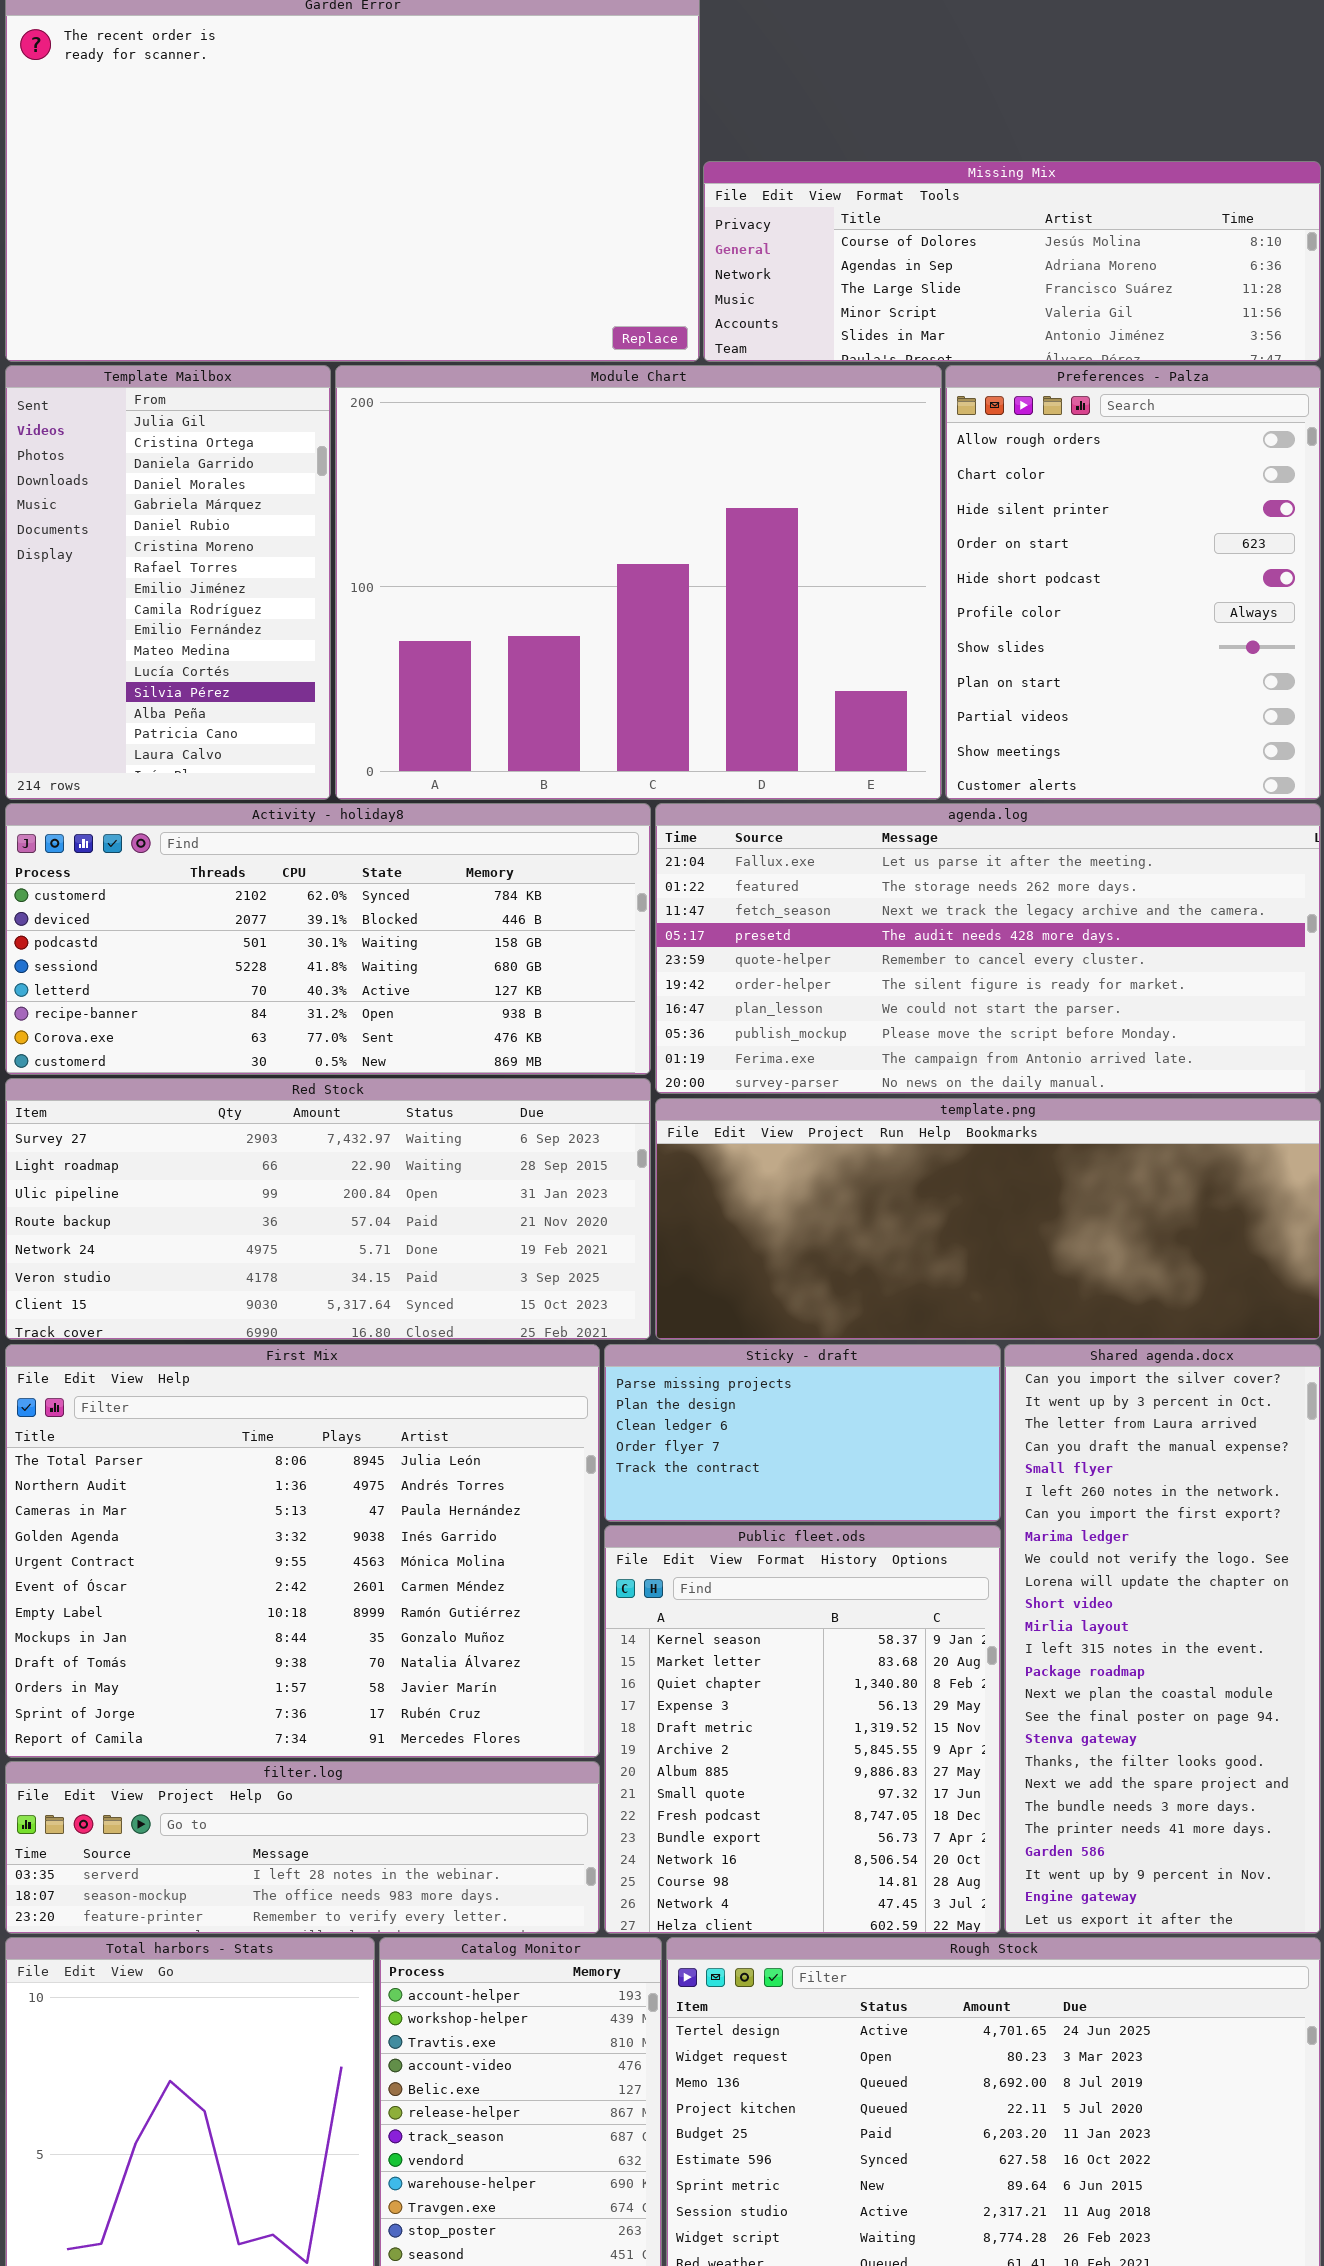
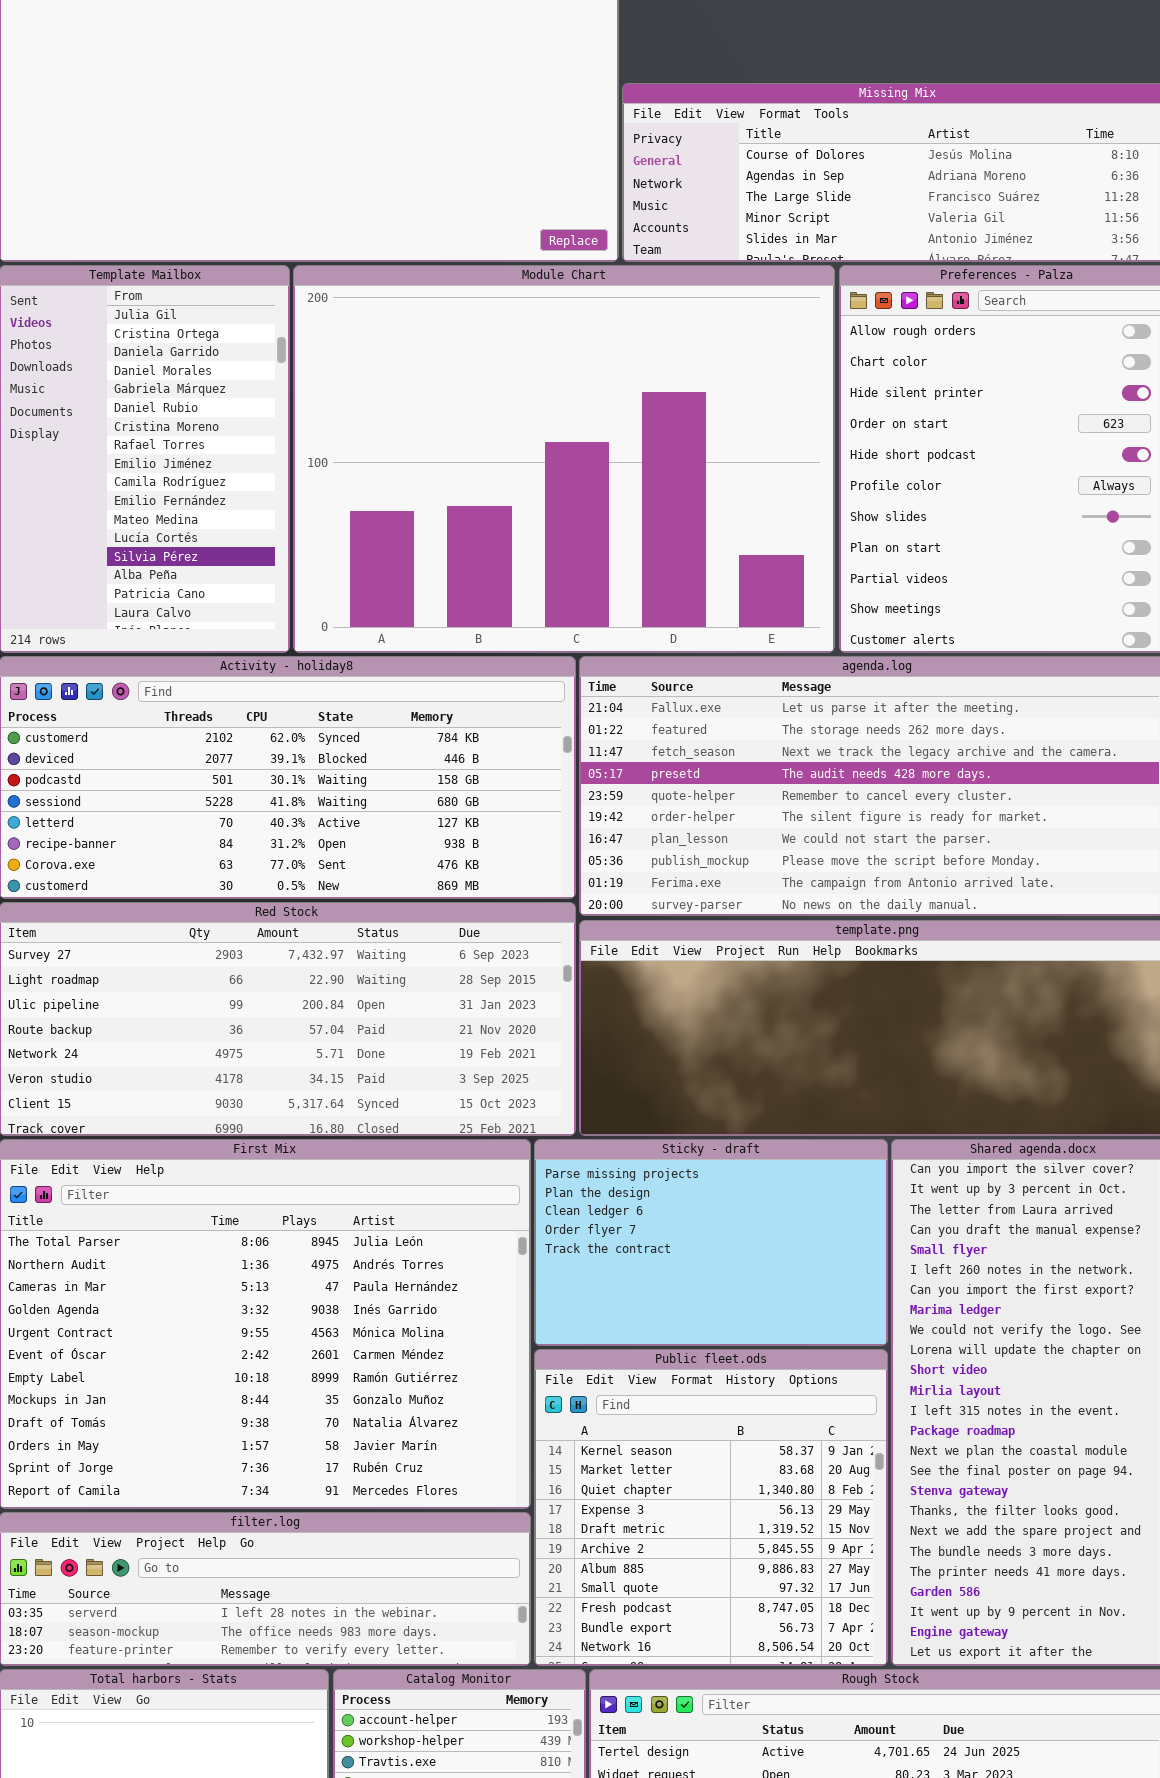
Sticky - draft: [604,1344,1001,1522] -> [534,1139,888,1346], resized
Public fleet.ods: [604,1525,1001,1934] -> [534,1349,888,1666], resized

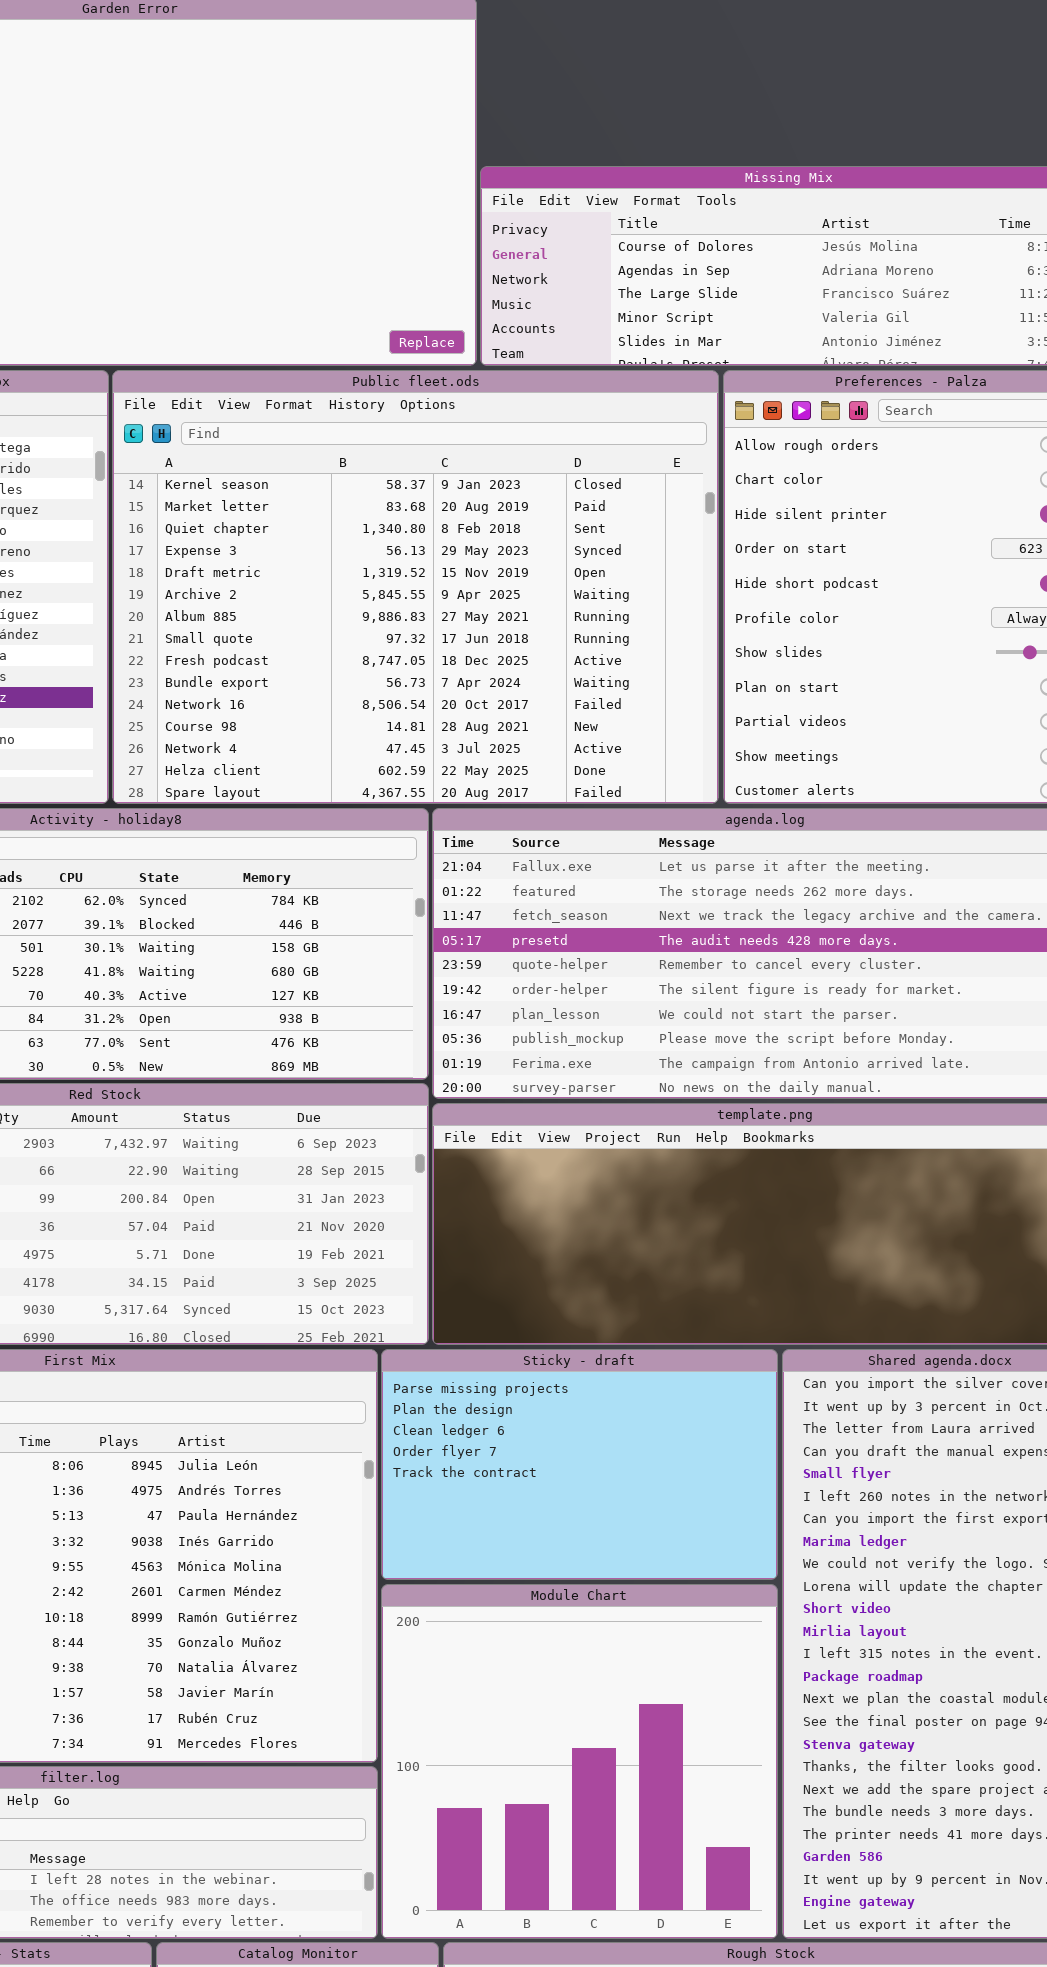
Module Chart: [293,265,835,653] -> [381,1584,778,1939], moved, resized
Public fleet.ods: [534,1349,888,1666] -> [112,370,719,804], moved, resized

